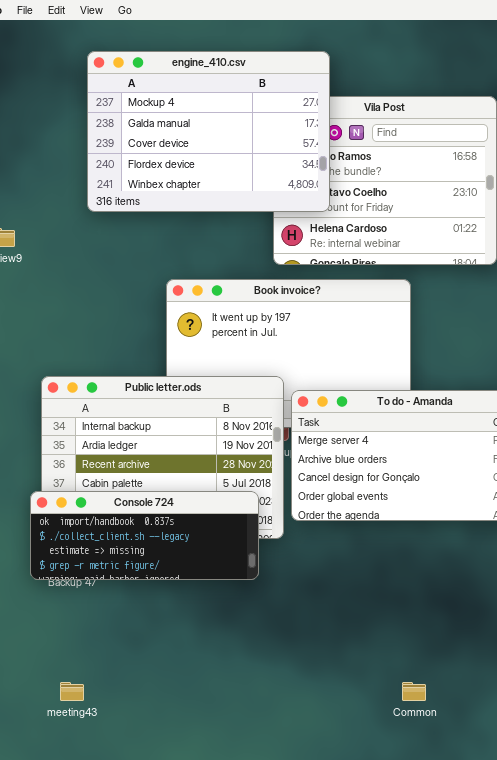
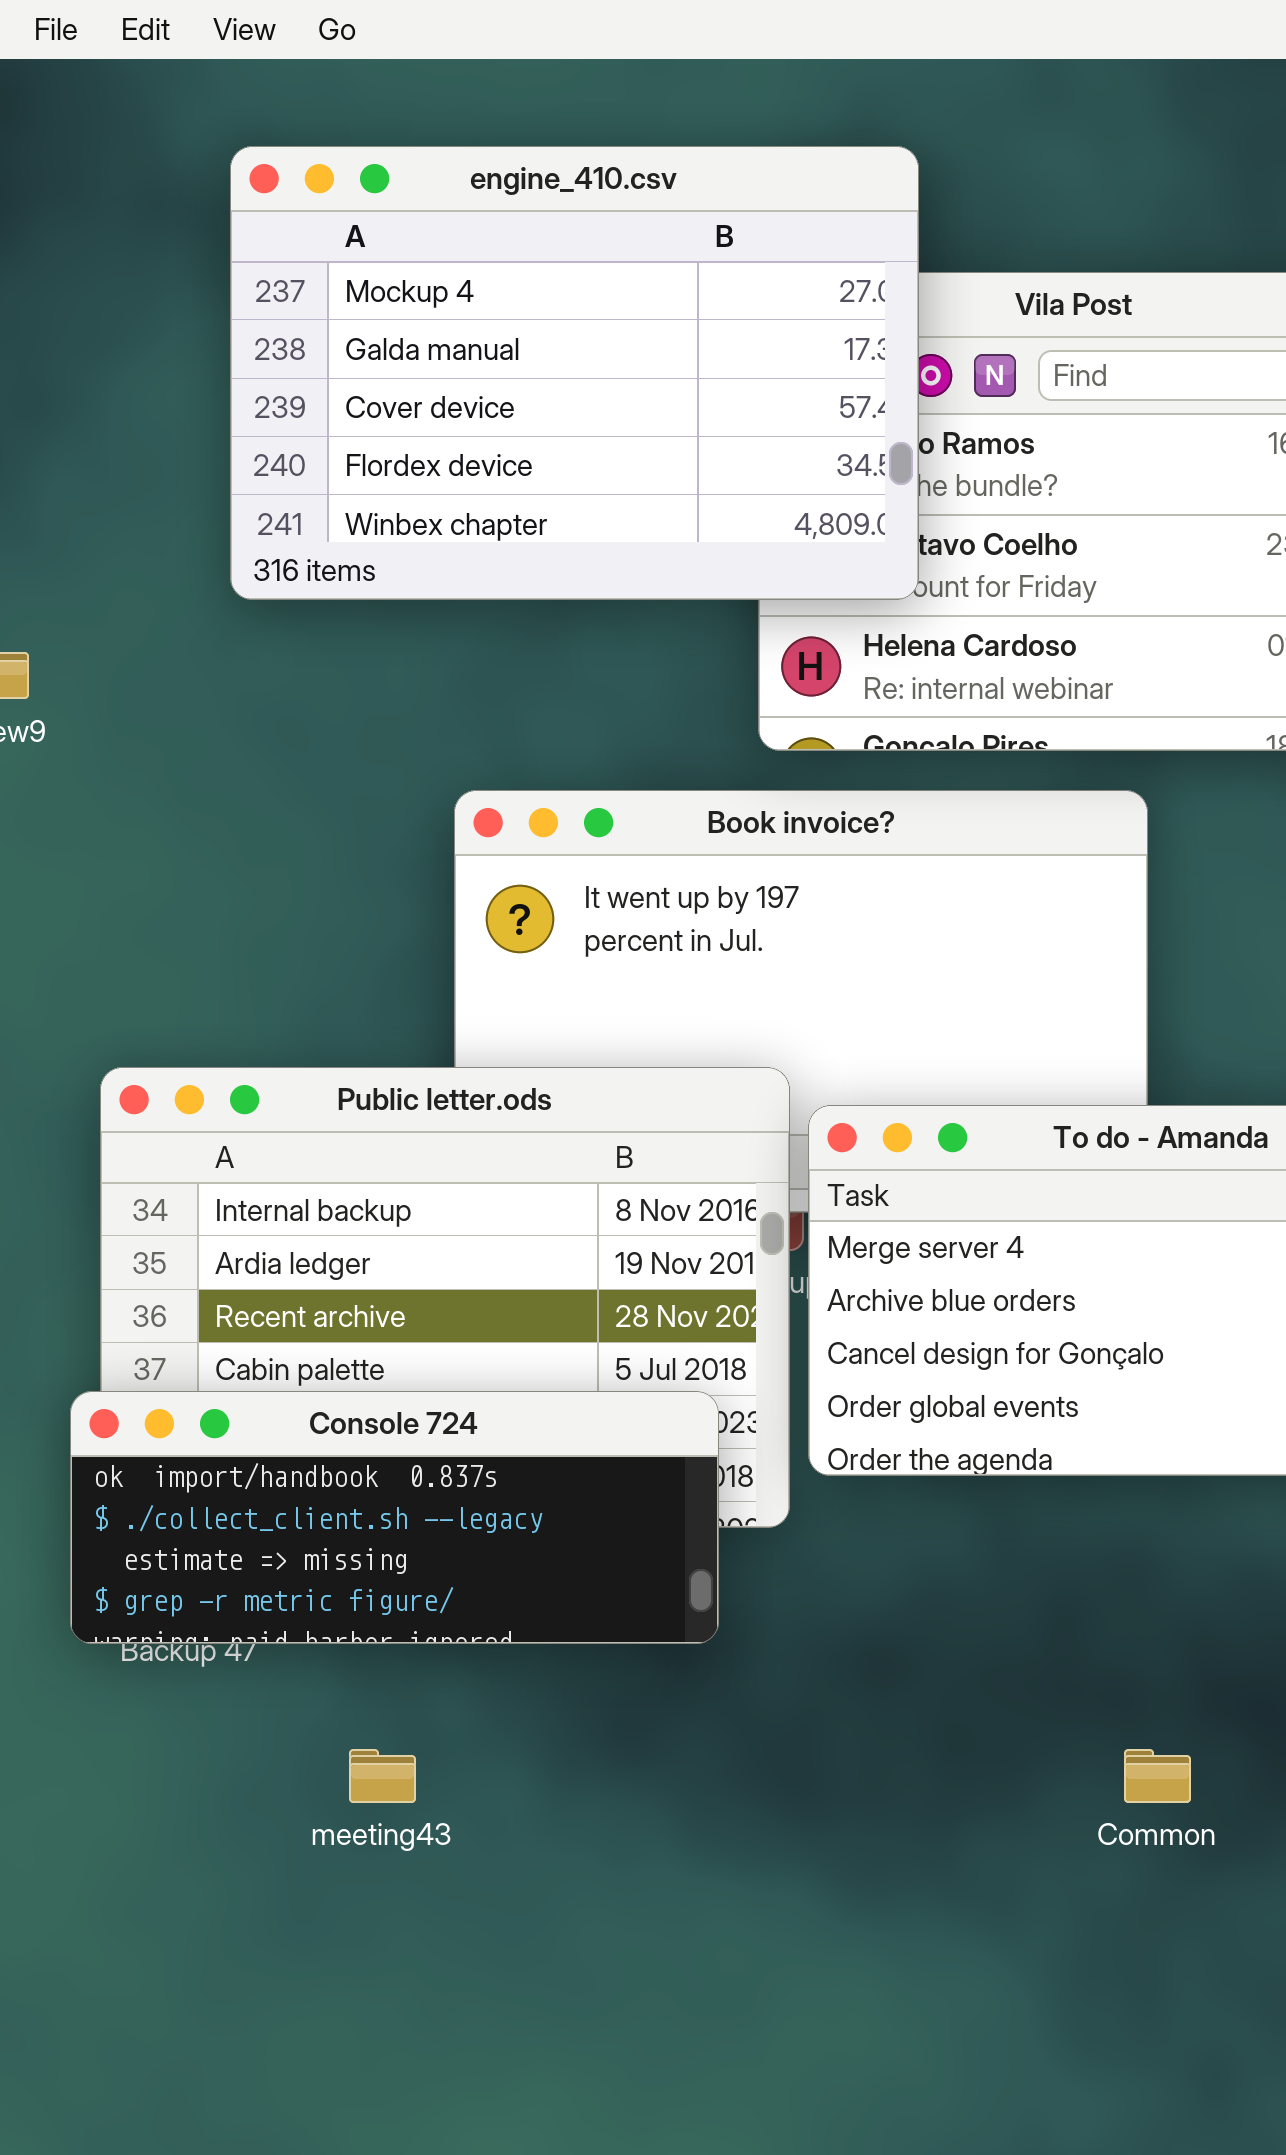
meeting43: [60,682,84,701] -> [349,1749,416,1803], moved
Common: [402,682,426,701] -> [1124,1749,1191,1803], moved

